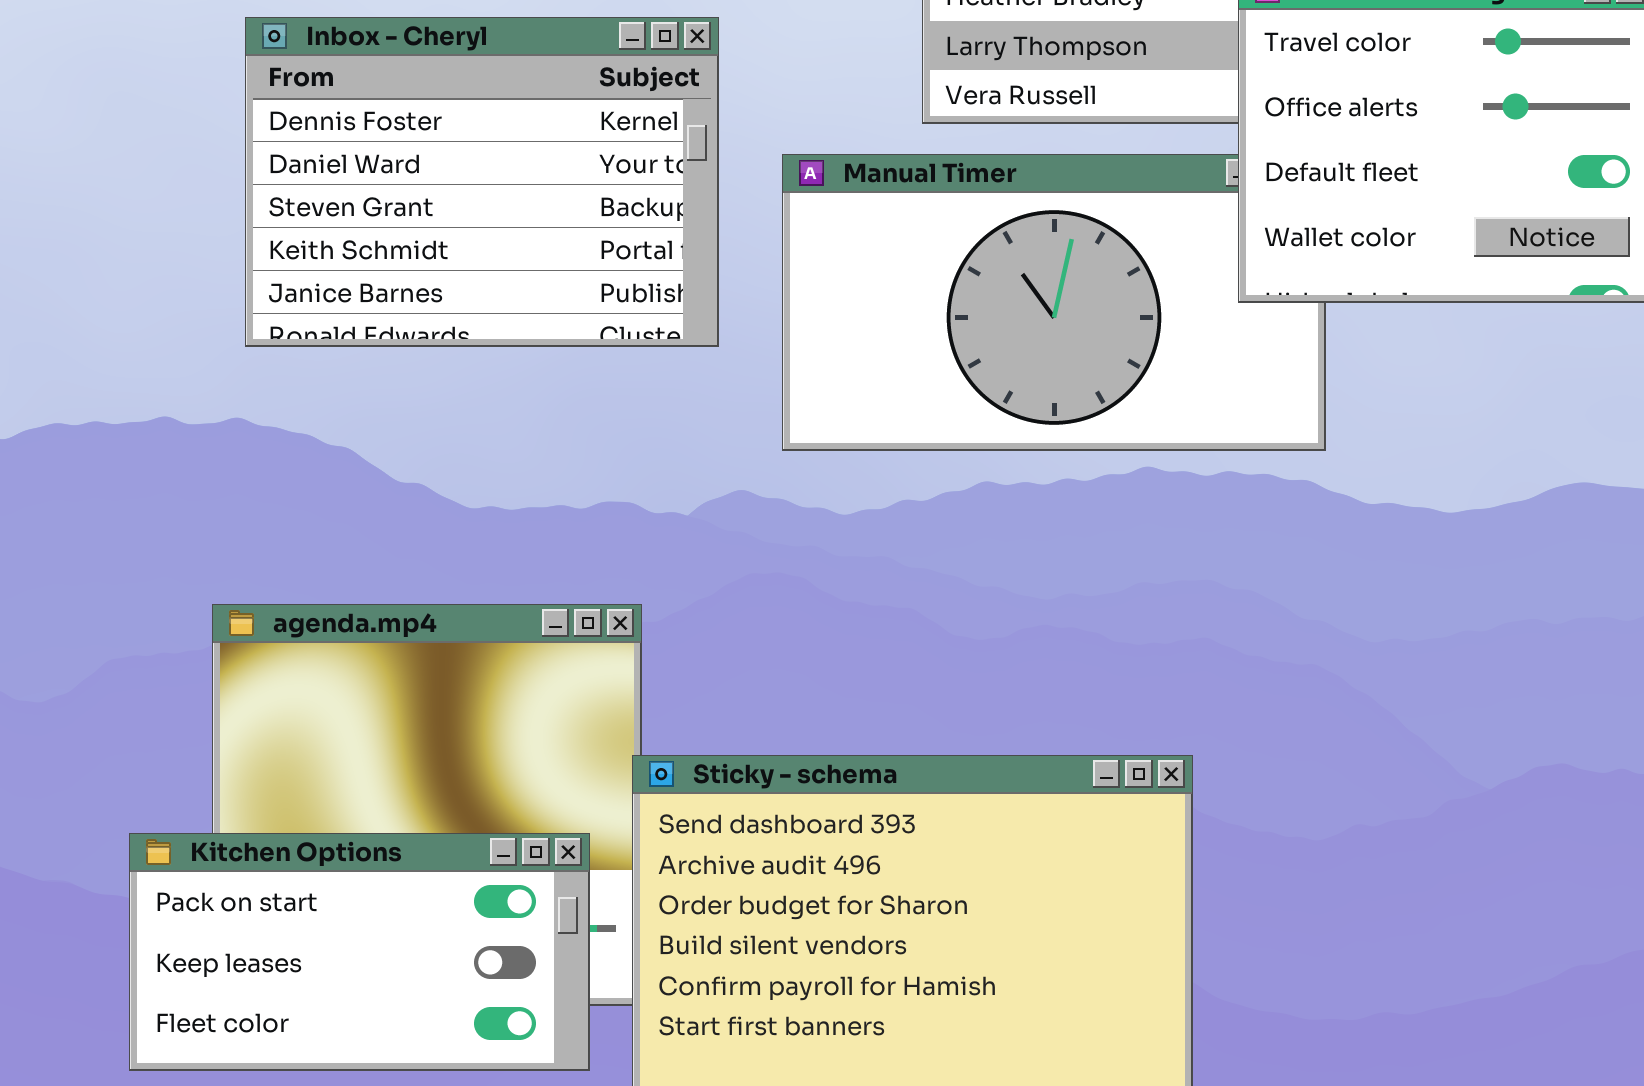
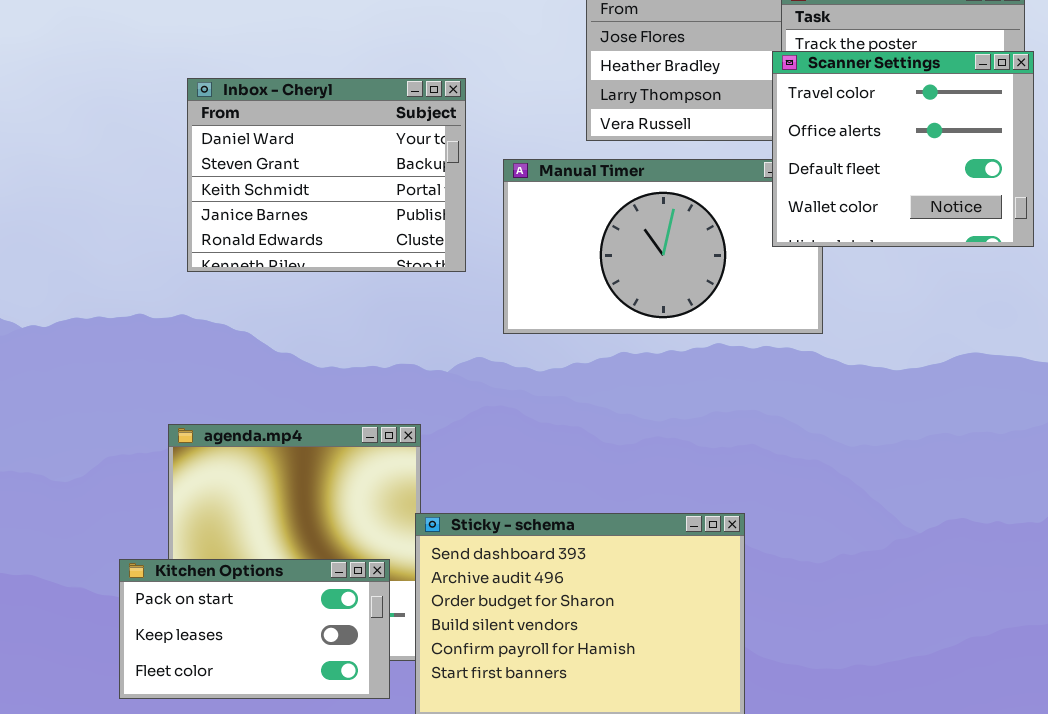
Inbox - Cheryl: [245,17,719,347] -> [187,78,466,272], scrolled down 1 row

